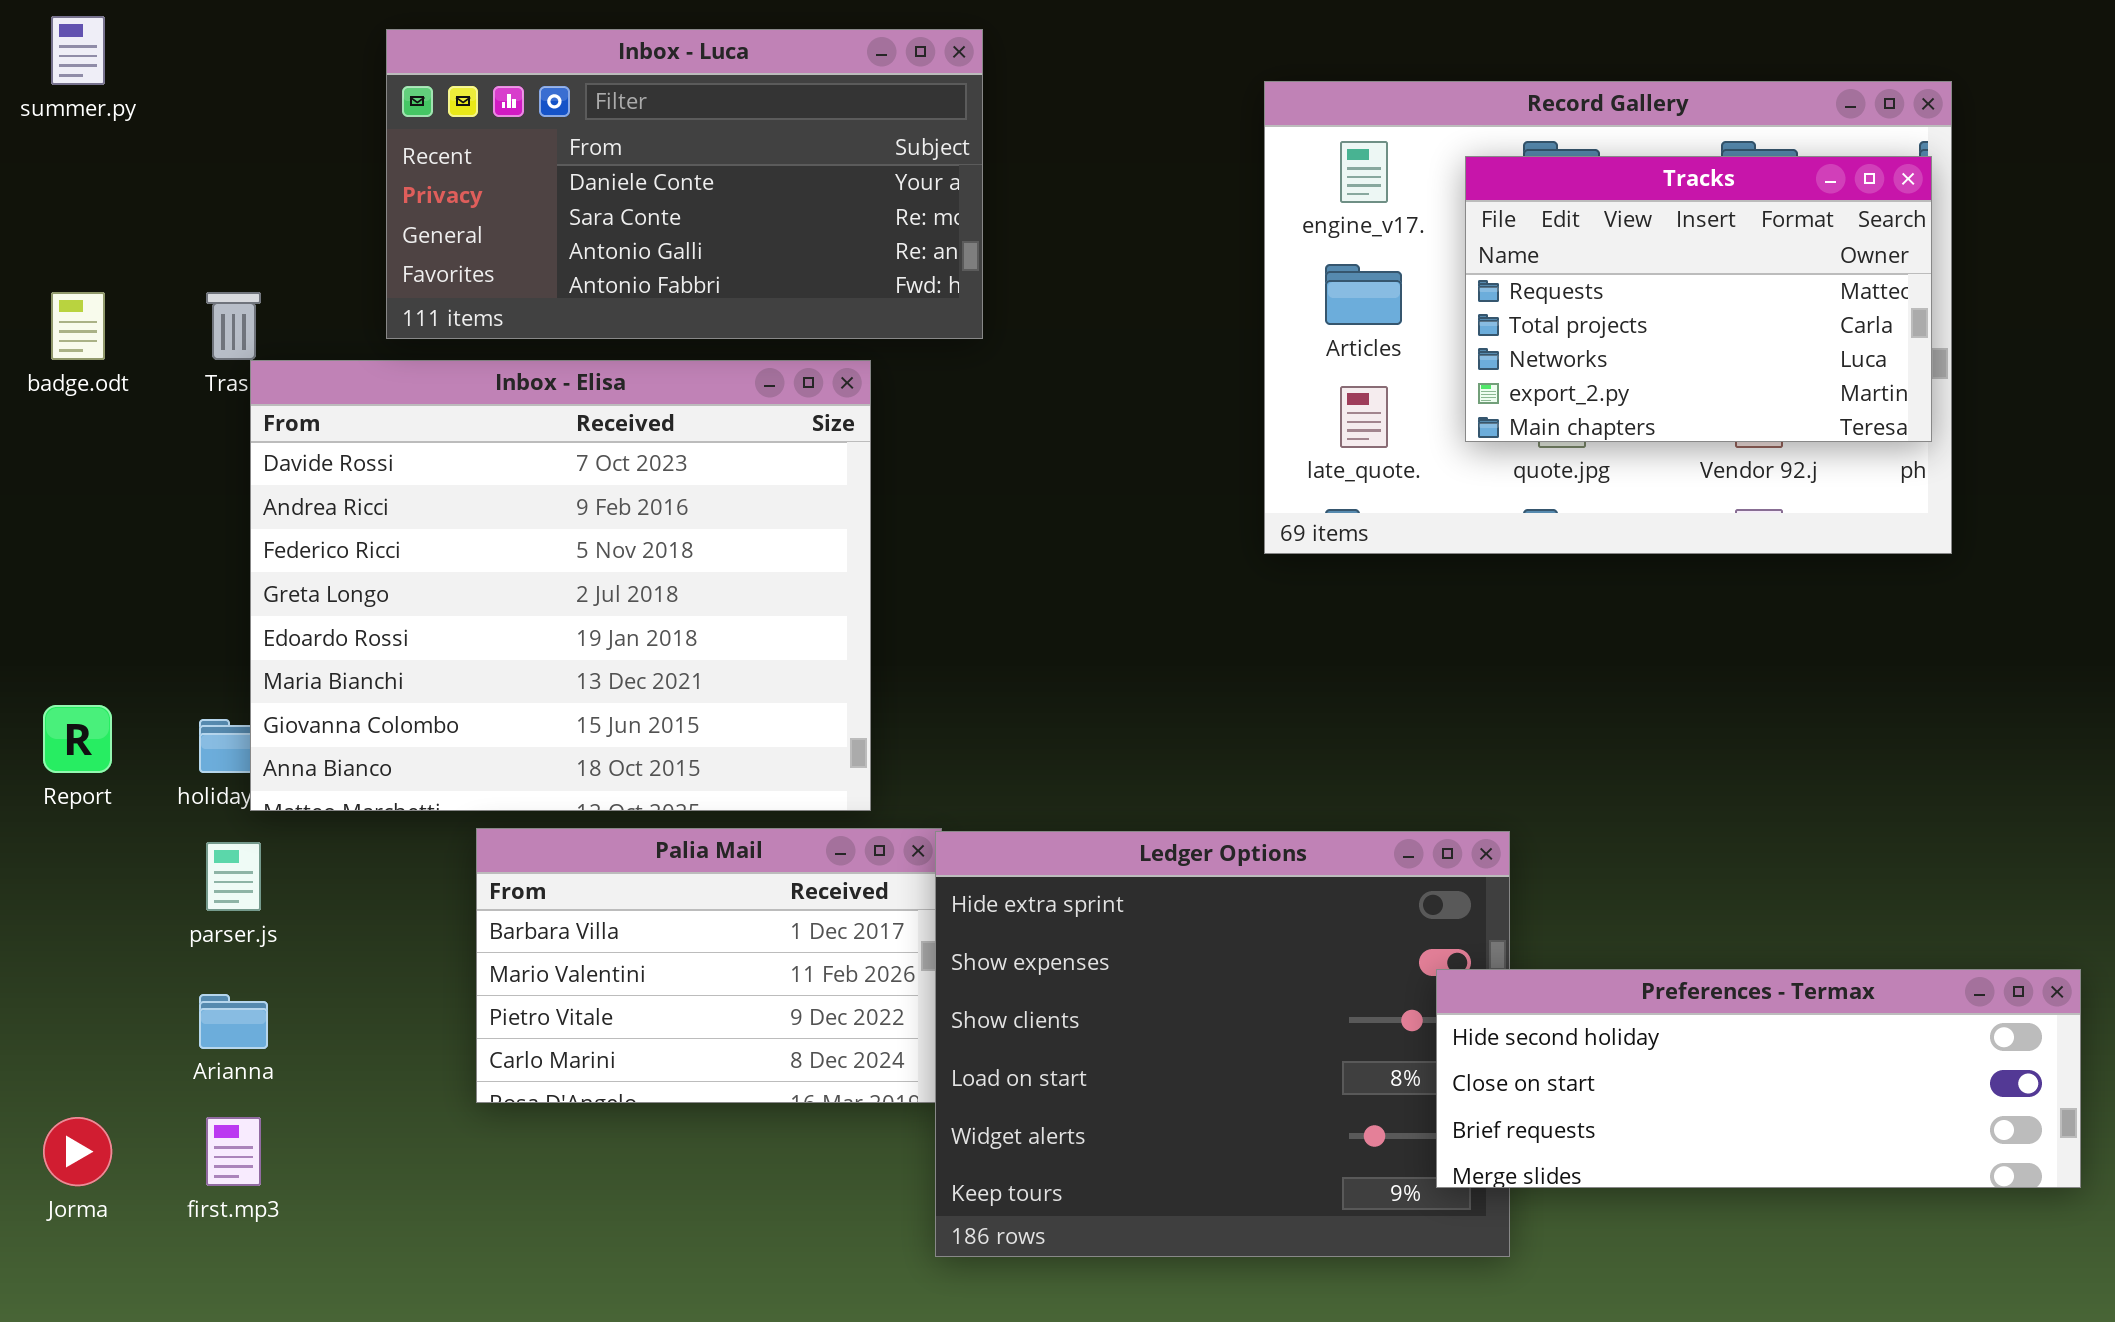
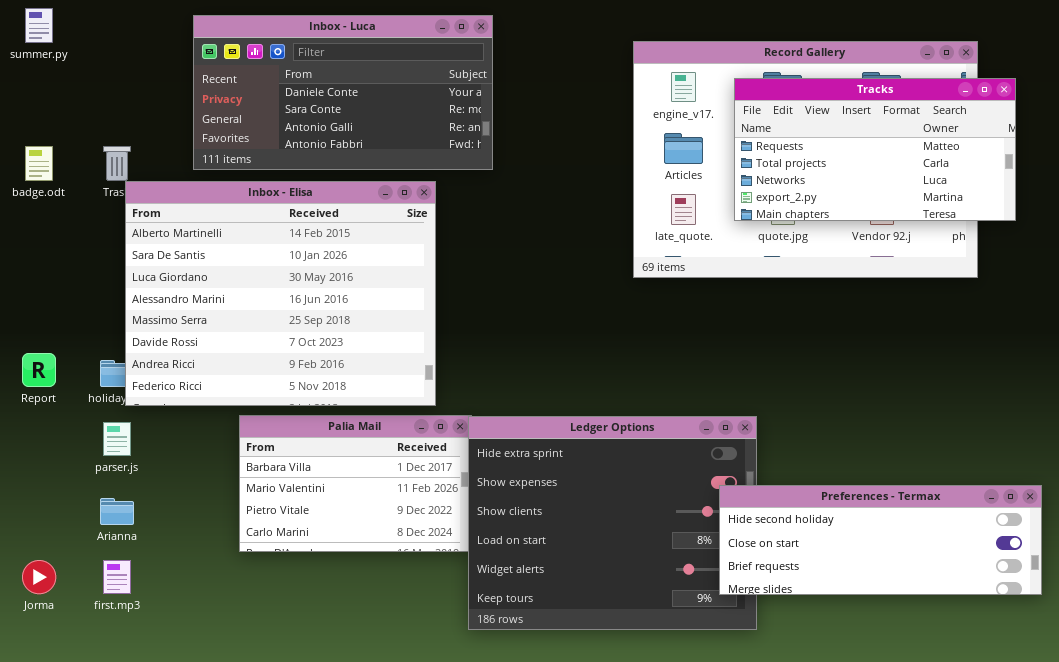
Tracks: [1465,156,1932,442] -> [734,78,1016,221], resized
Inbox - Elisa: [250,360,871,811] -> [125,181,436,406], scrolled up 5 rows

